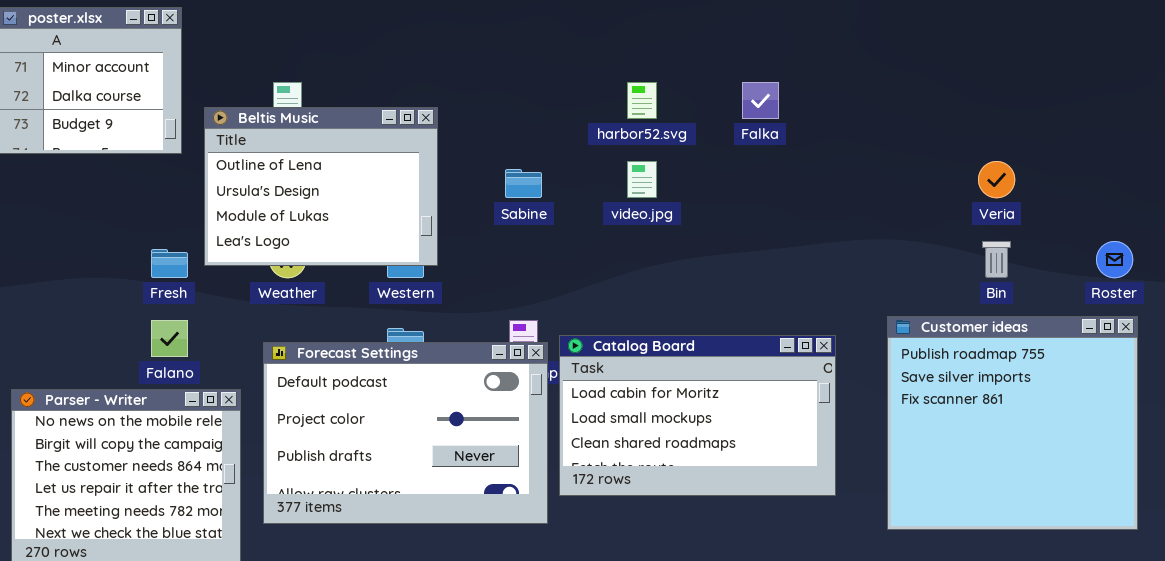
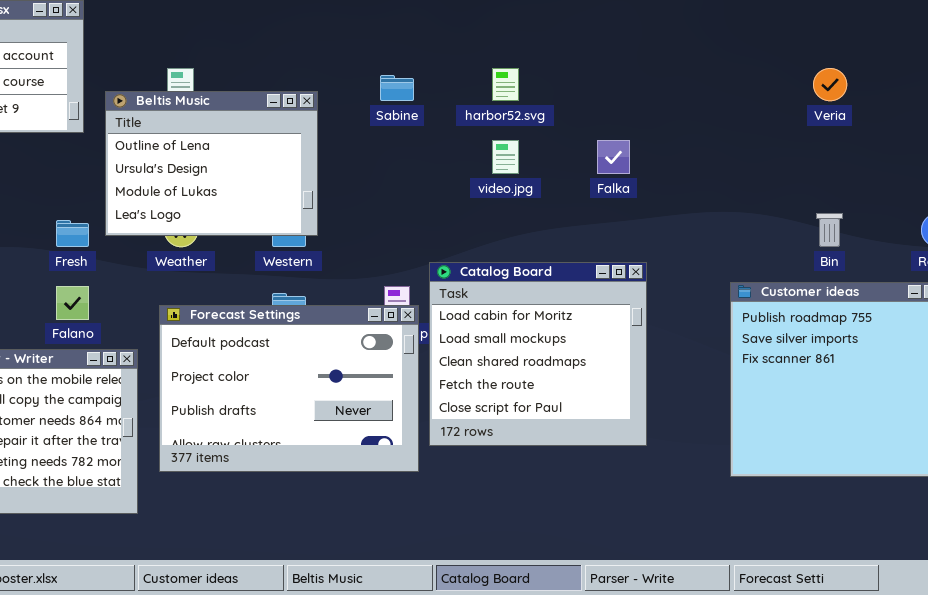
Falka: [742,82,779,119] -> [597,140,630,174], moved
Veria: [978,161,1015,198] -> [813,68,847,101], moved
Sabine: [505,169,542,198] -> [380,75,414,101], moved
Catalog Board: [559,335,836,496] -> [429,262,647,446], resized

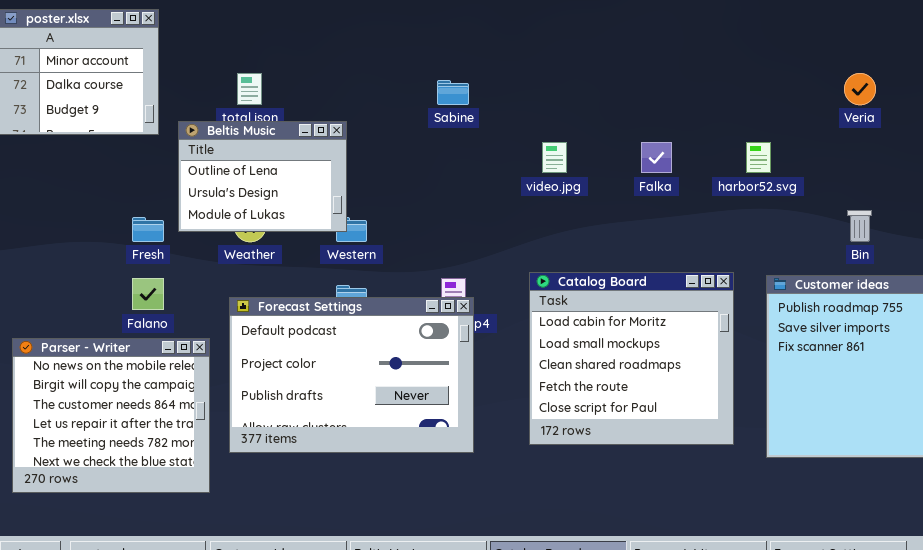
harbor52.svg: [492,68,519,101] -> [746,142,771,173], moved
Beltis Music: [105,91,318,236] -> [178,121,347,232], resized
Catalog Board: [429,262,647,446] -> [529,272,734,445], moved

